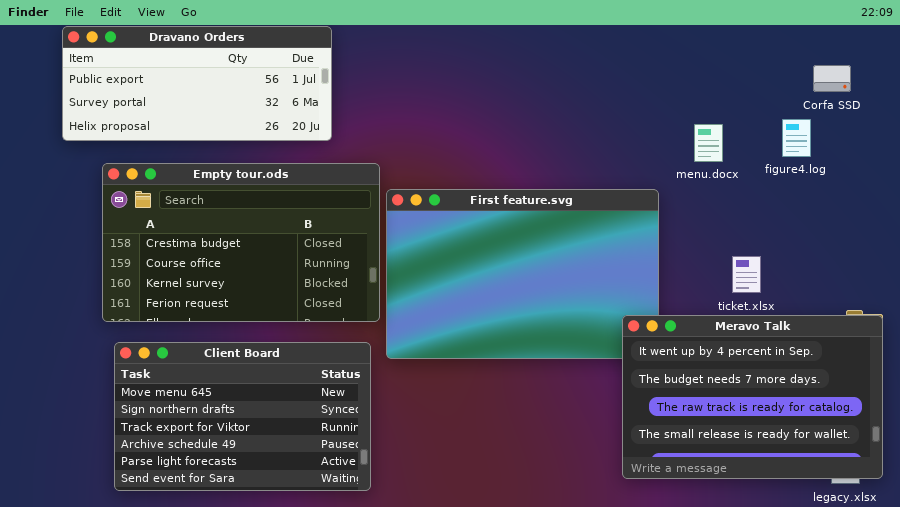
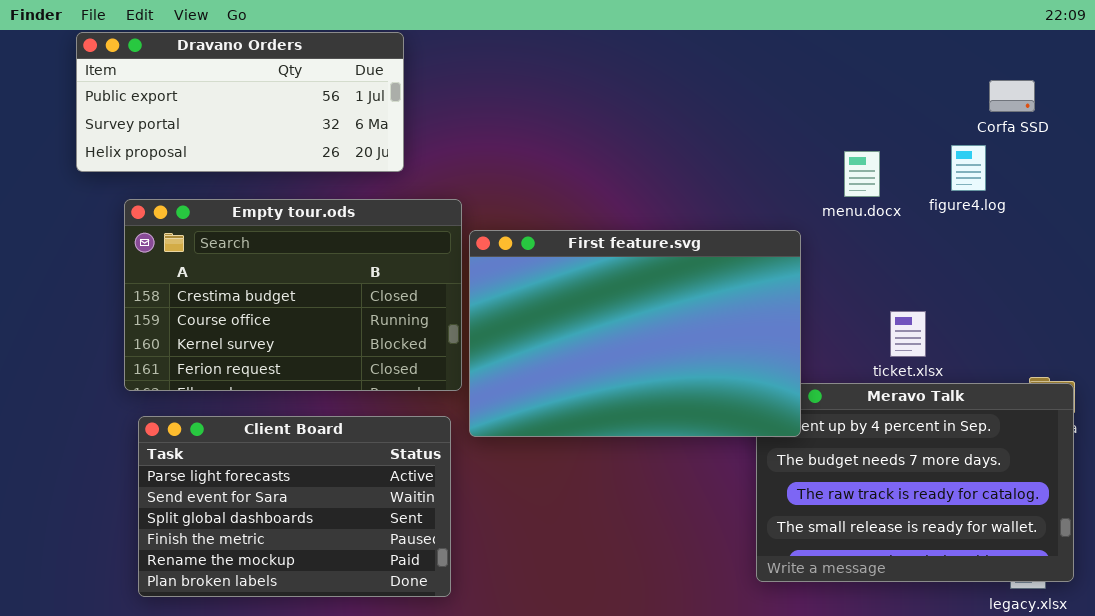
First feature.svg: [386,189,659,359] -> [469,230,801,437], raised
Client Board: [114,342,371,491] -> [138,416,451,597], scrolled down 4 rows

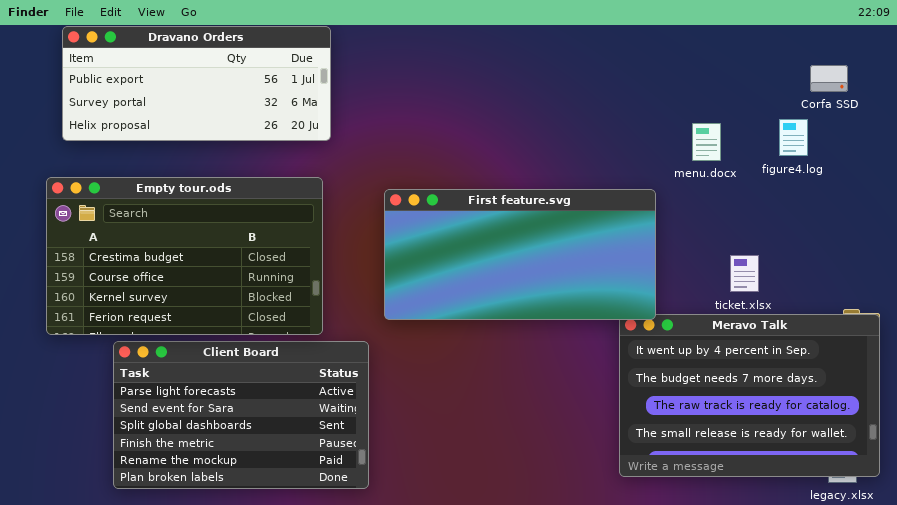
Empty tour.ods: [124,199,462,391] -> [46,177,323,335], moved
First feature.svg: [469,230,801,437] -> [384,189,656,320], resized

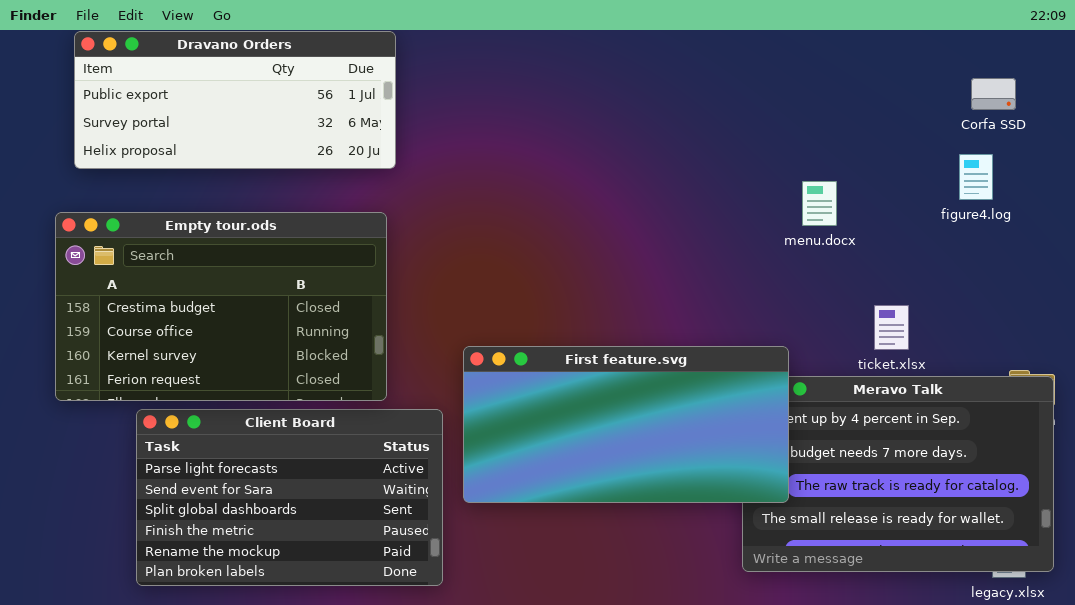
figure4.log: [779,119,808,156] -> [959,154,993,200], moved
menu.docx: [692,123,721,161] -> [802,181,837,226], moved
First feature.svg: [384,189,656,320] -> [463,346,789,503], moved

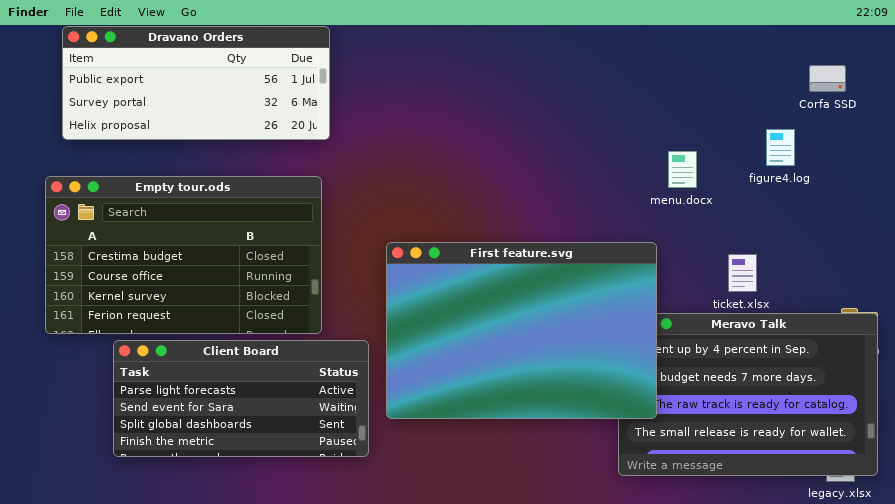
figure4.log: [959,154,993,200] -> [766,129,795,166], moved
First feature.svg: [463,346,789,503] -> [386,242,657,419], resized
Client Board: [136,409,443,586] -> [113,340,369,457], resized

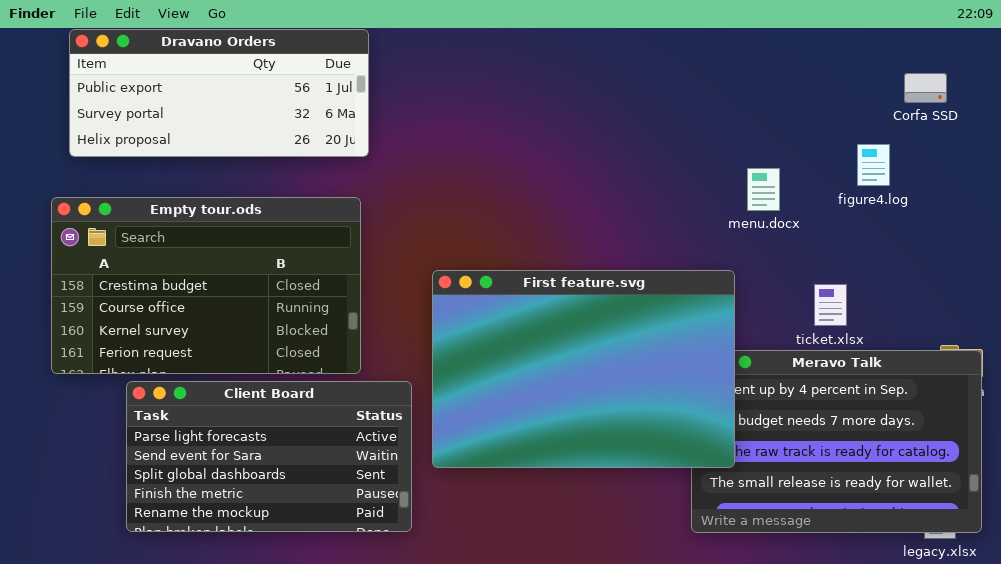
Client Board: [113,340,369,457] -> [126,381,412,532], resized

